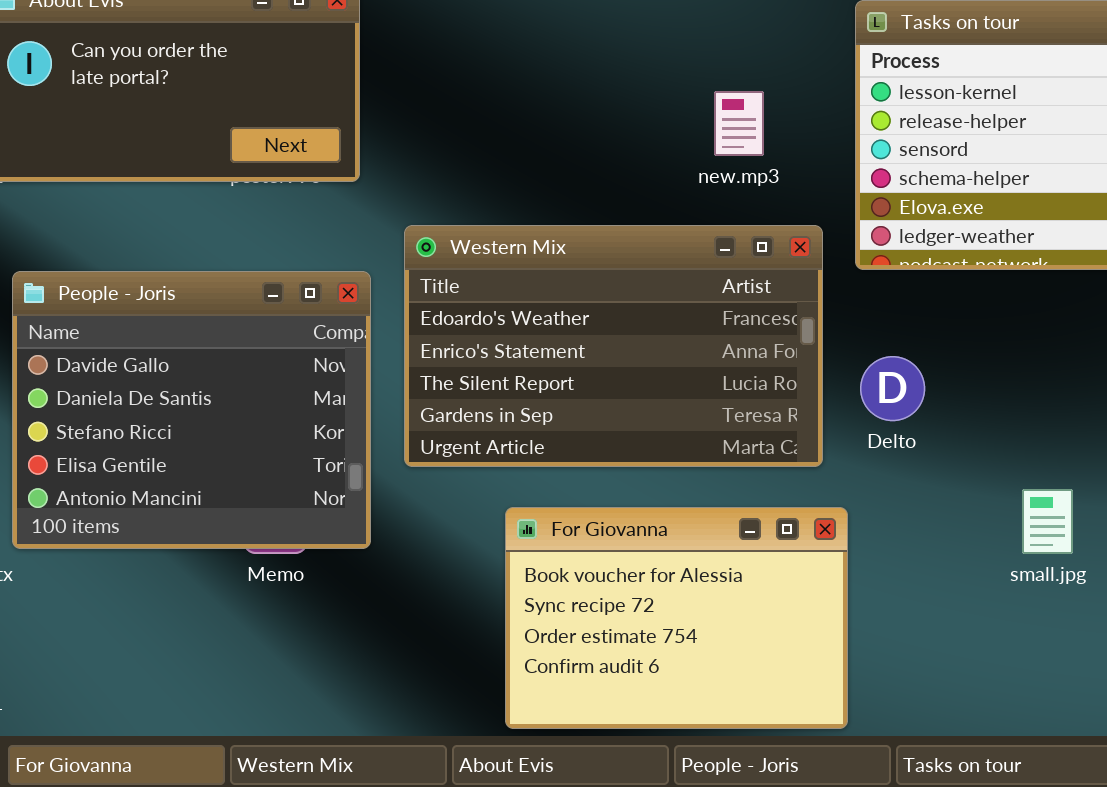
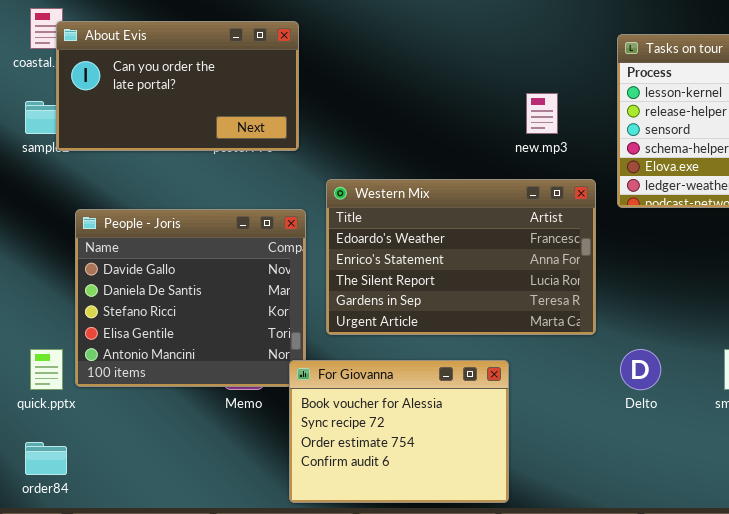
Delto: [860,356,925,421] -> [620,349,661,390], moved
For Giovanna: [505,507,848,729] -> [289,360,509,503], moved

